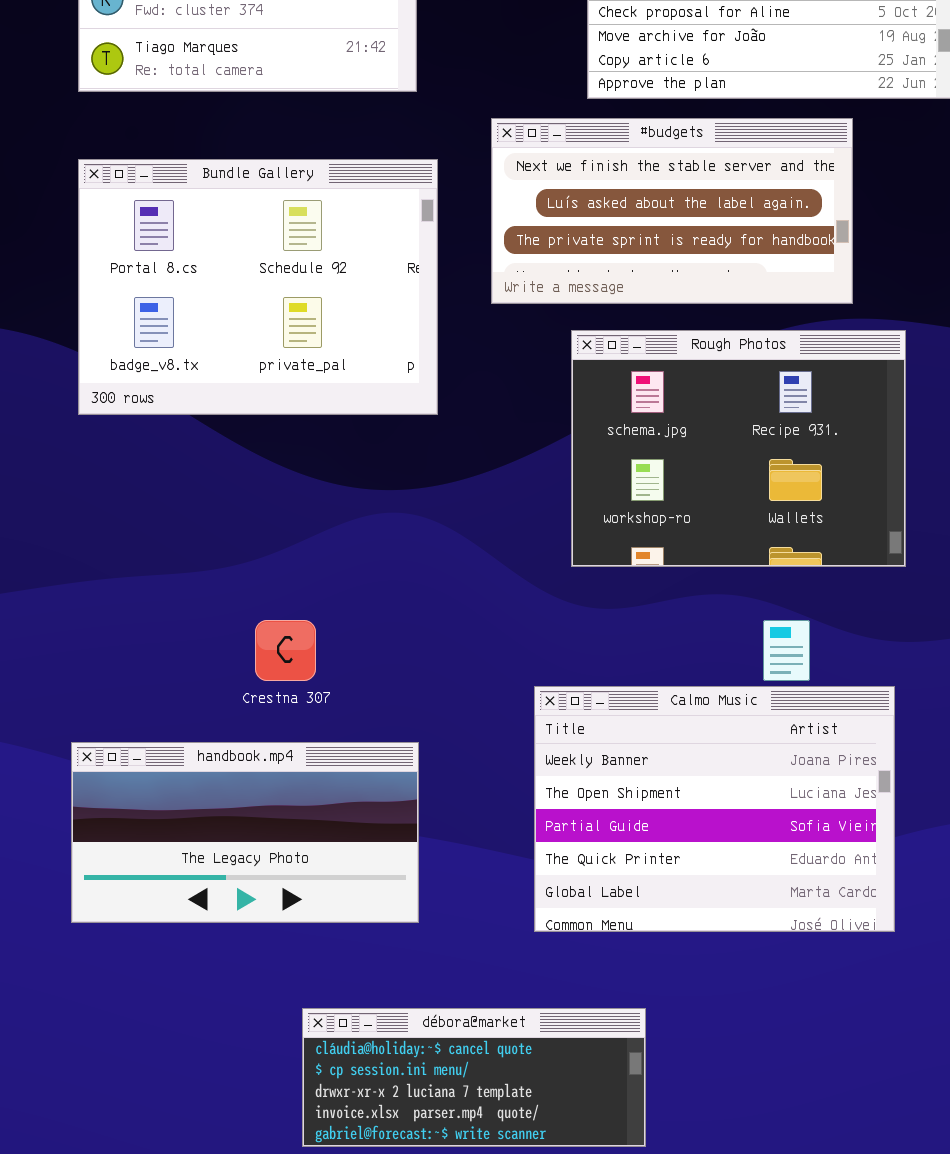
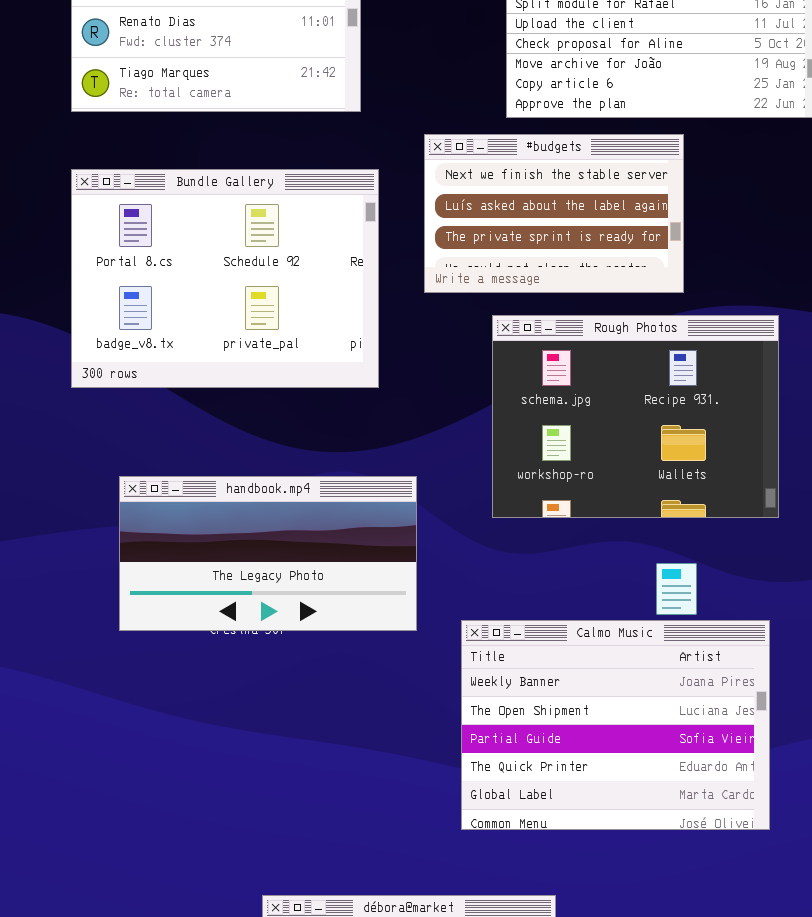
#budgets: [491,118,853,304] -> [424,134,684,293], resized
handbook.mp4: [71,742,419,923] -> [119,476,417,631], moved

